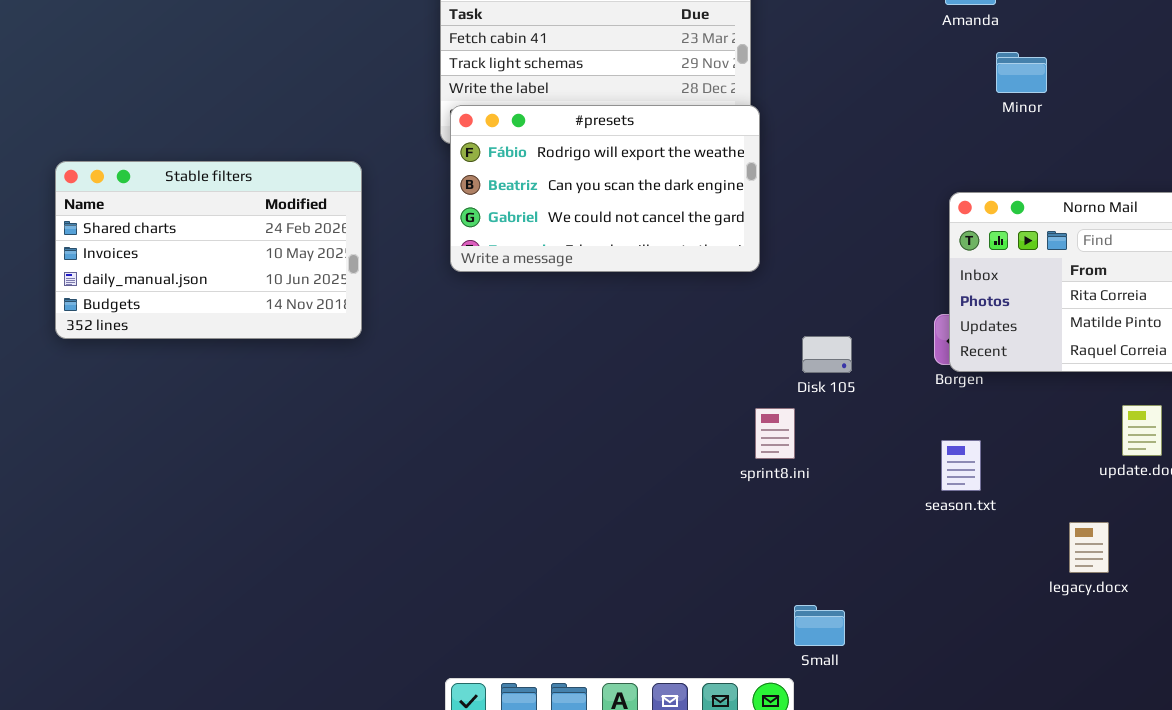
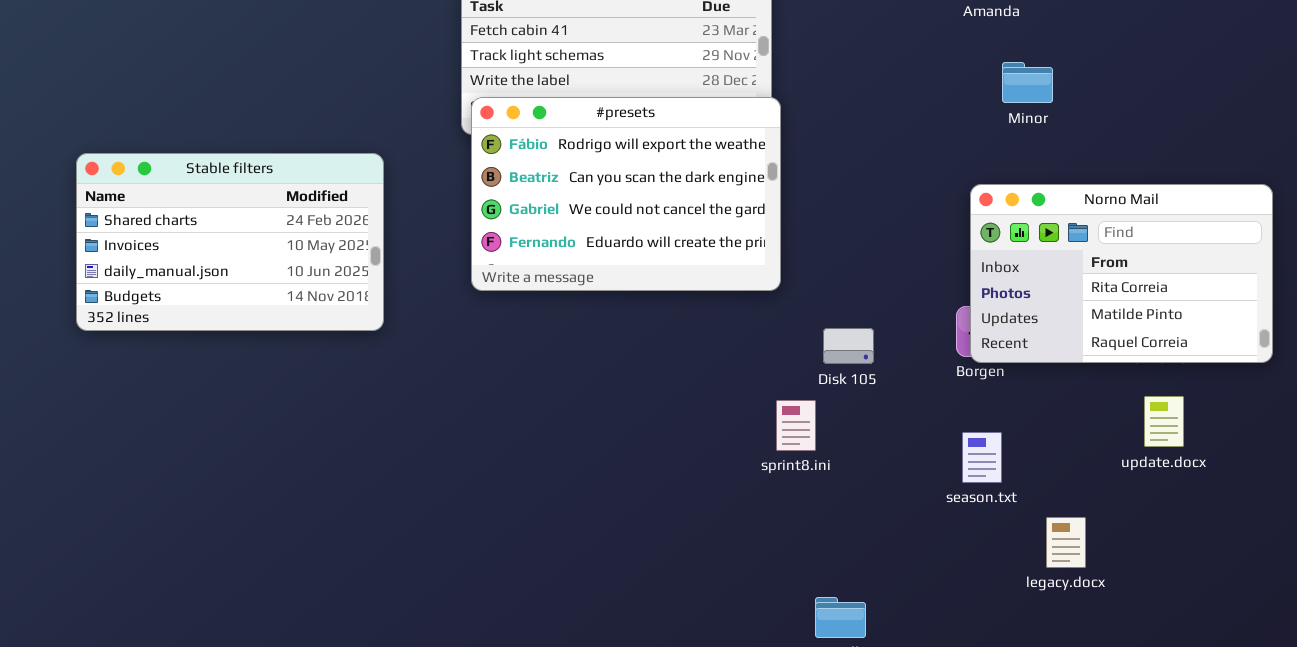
Minor: [996,52,1047,93] -> [1002,62,1053,103], moved
#presets: [450,105,760,272] -> [471,97,781,291], resized
legacy.docx: [1069,522,1109,573] -> [1046,517,1086,568], moved

